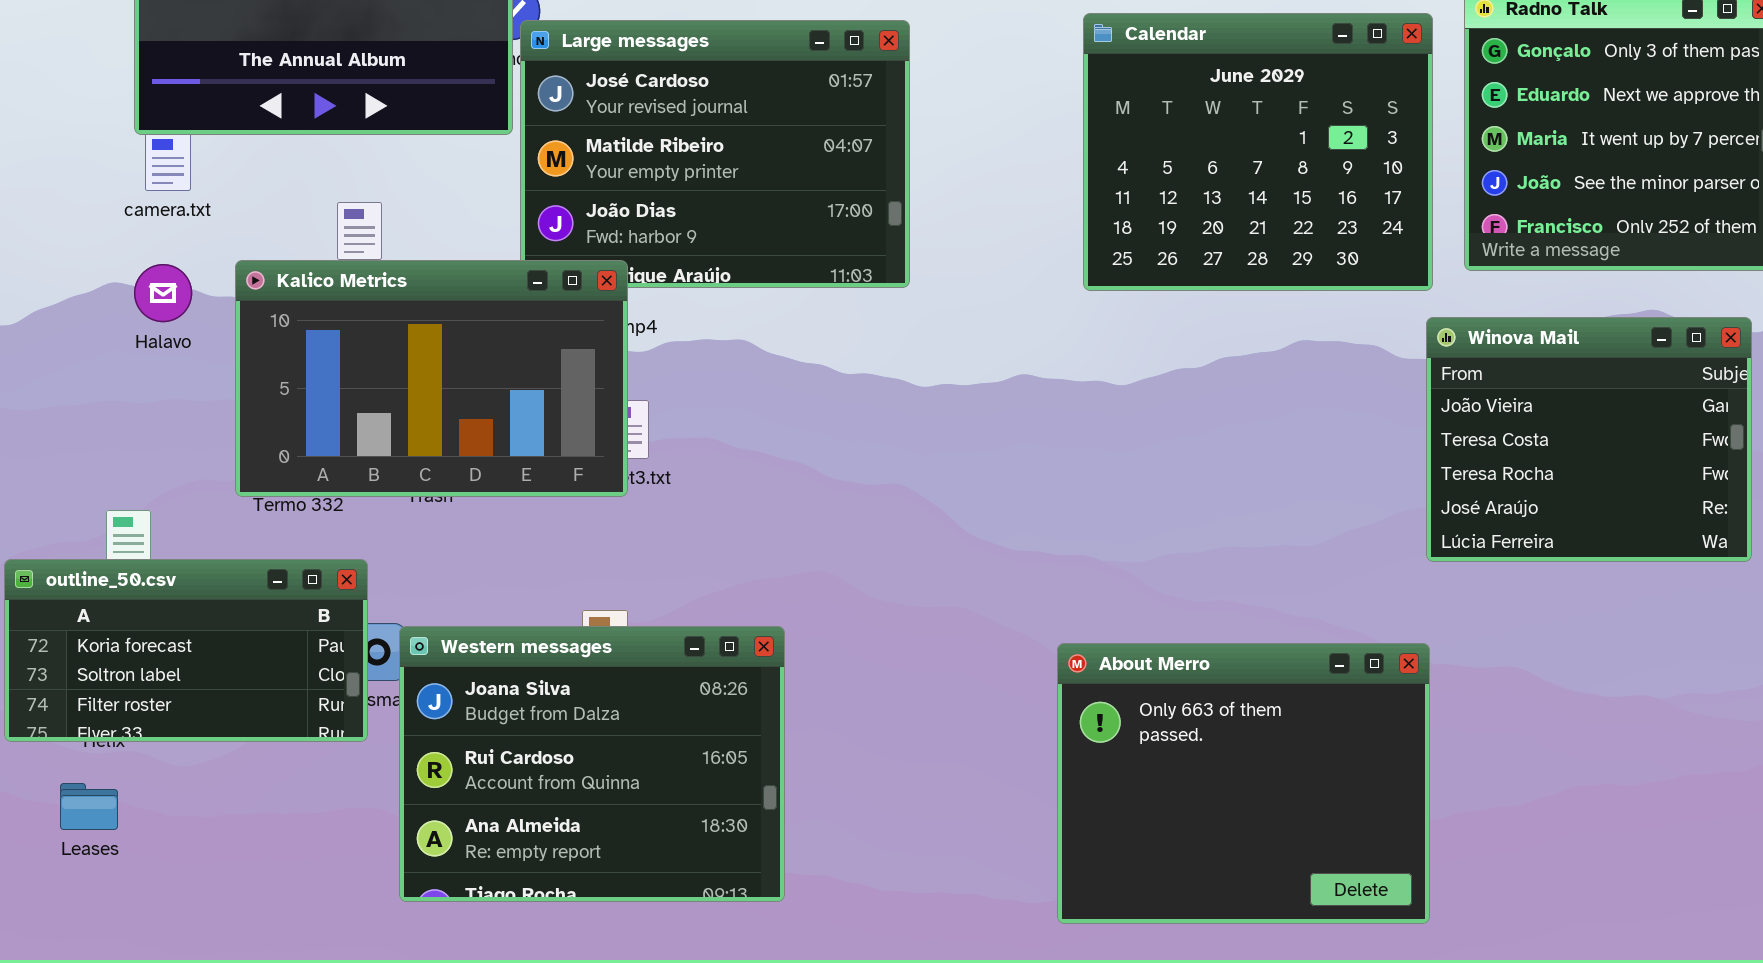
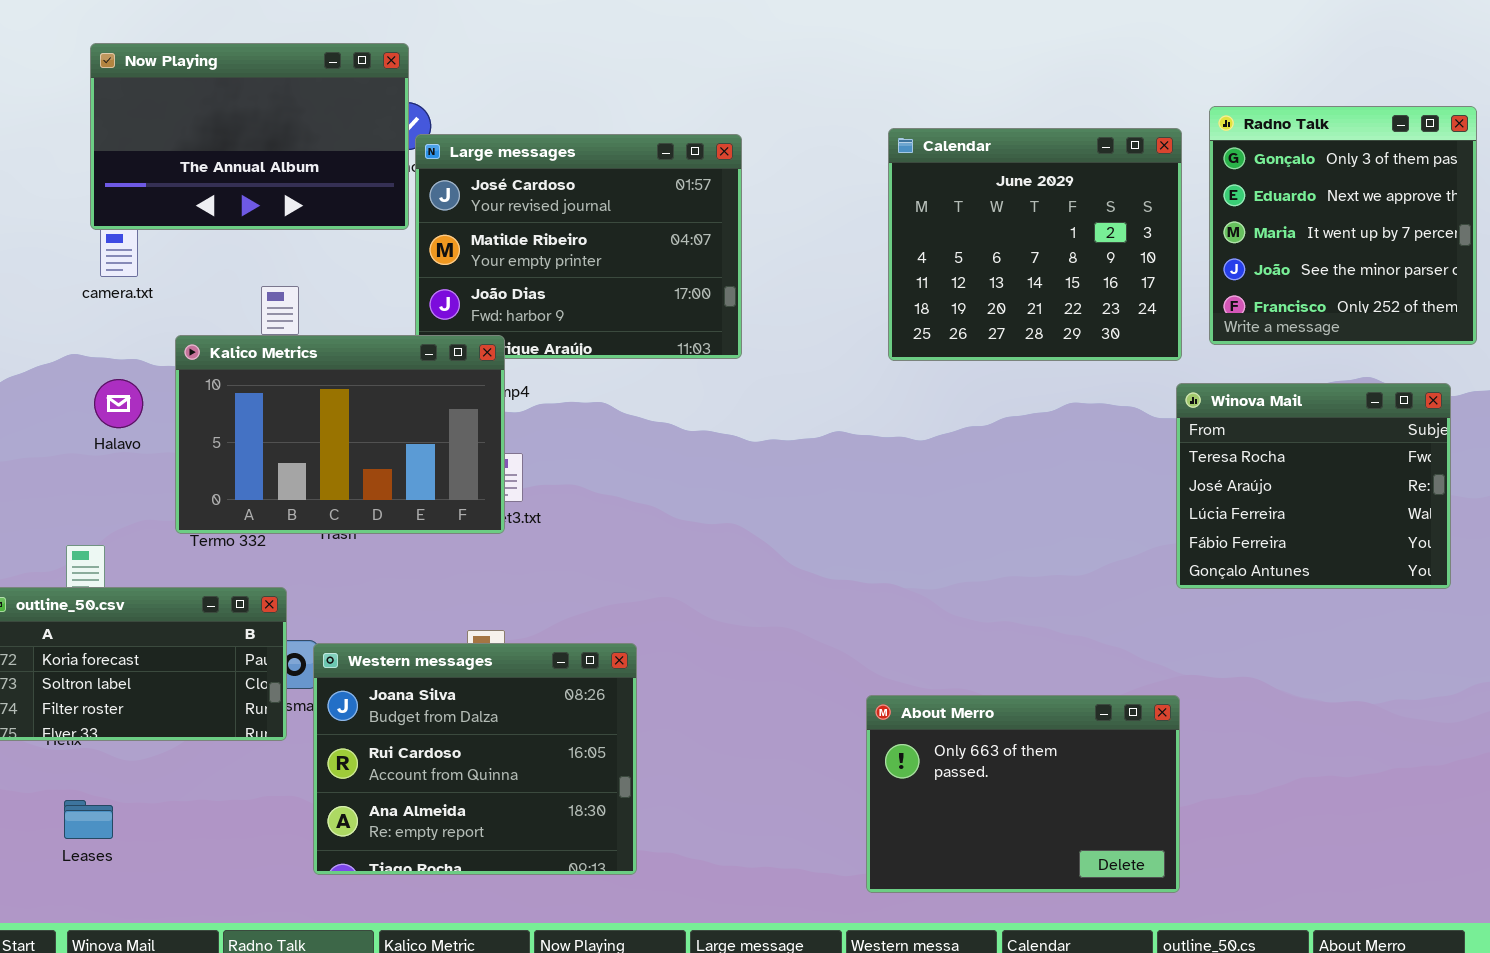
Halavo: [134,264,192,322] -> [94,379,143,428], moved
Winova Mail: [1426,317,1752,562] -> [1176,383,1451,589], scrolled down 2 rows
About Merro: [1057,643,1430,924] -> [866,695,1180,893], resized
Leases: [60,783,118,830] -> [64,800,113,839], moved

